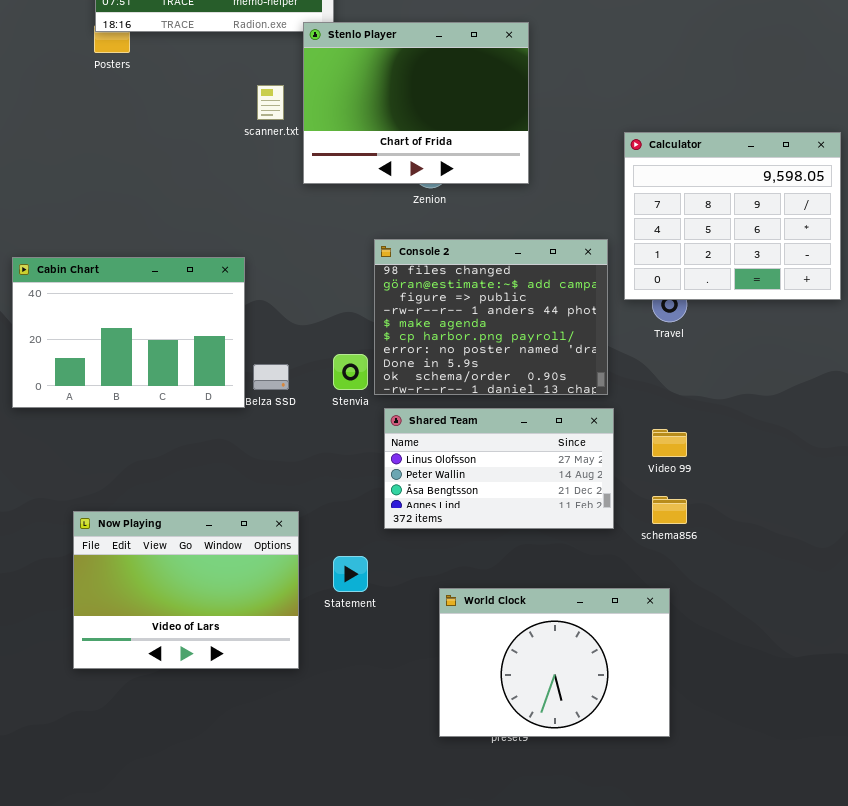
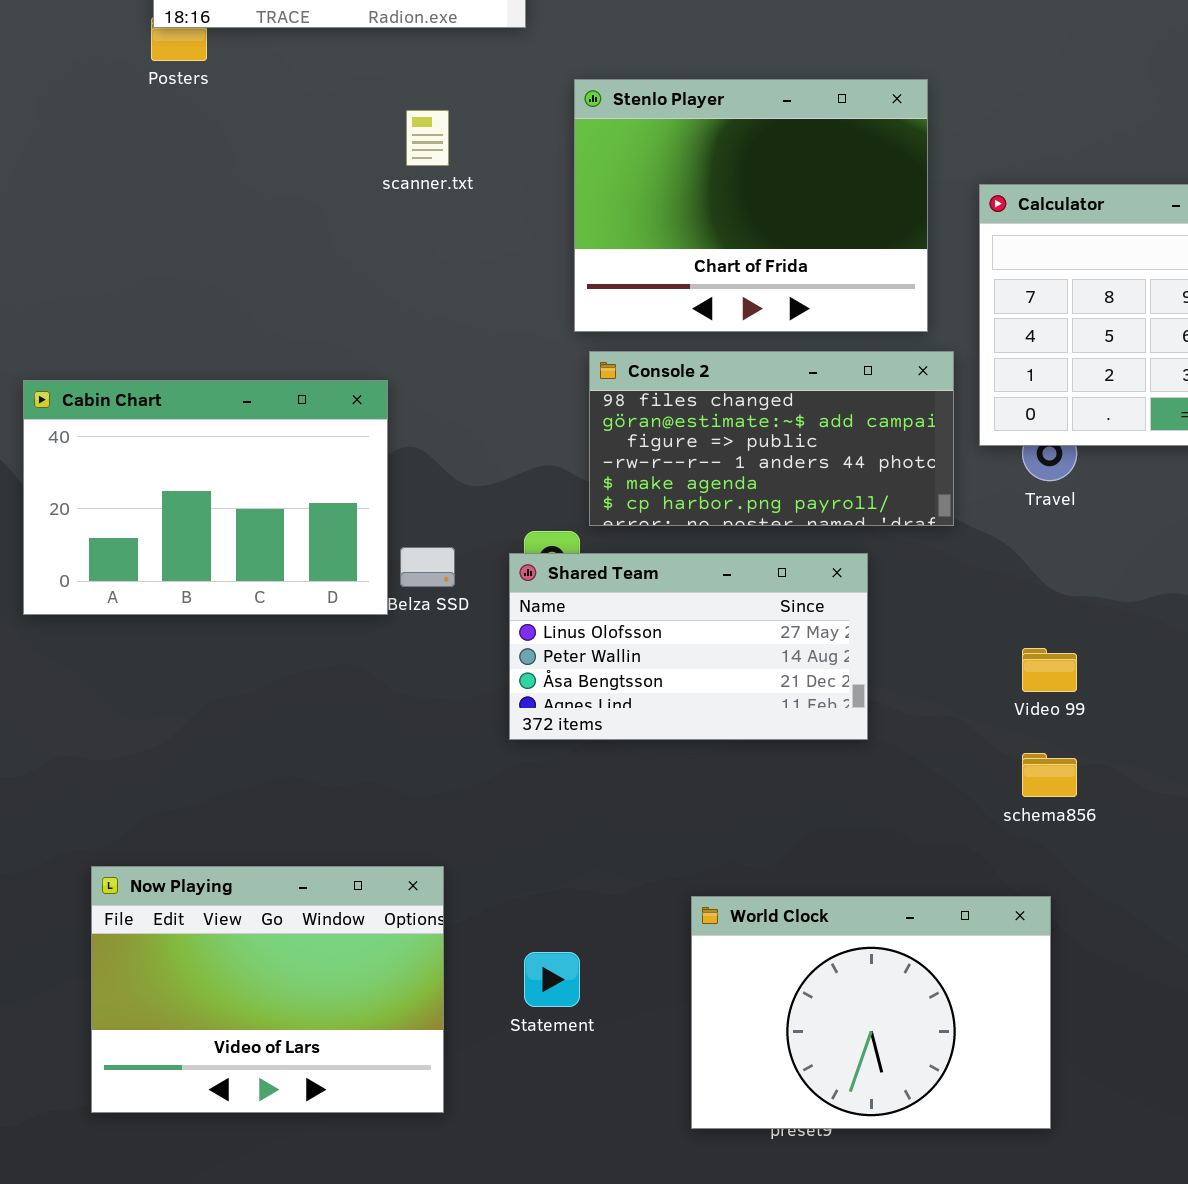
Stenlo Player: [303,22,529,184] -> [574,79,928,332], moved
Console 2: [374,239,608,395] -> [589,351,954,526], resized
Shared Team: [384,408,614,529] -> [509,553,868,740], moved
Now Playing: [73,511,299,669] -> [91,866,444,1113], moved
Statement: [333,556,368,592] -> [524,952,580,1007], moved

